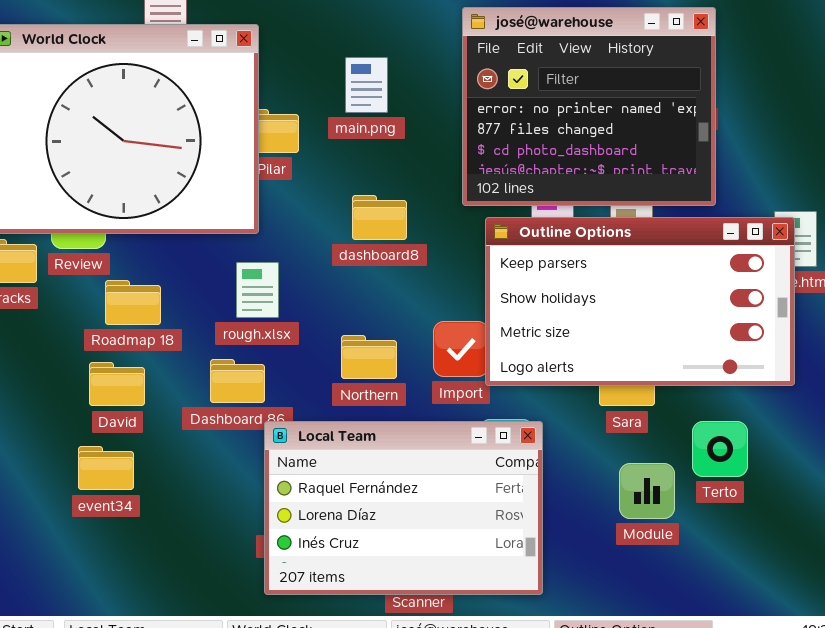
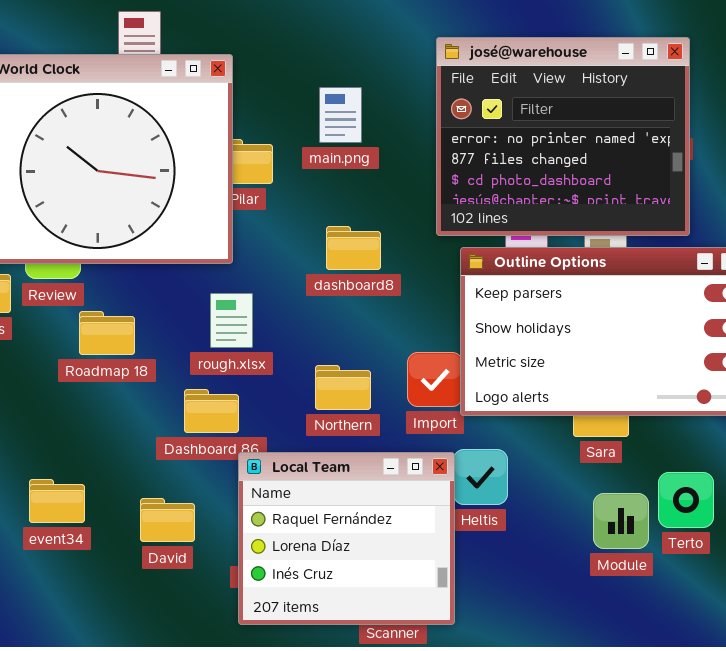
David: [89,362,145,406] -> [140,498,195,542], moved
Local Team: [264,421,543,595] -> [238,452,455,625], resized
Terto: [692,421,748,477] -> [658,472,714,528], moved
event34: [78,446,134,490] -> [29,479,85,523], moved

